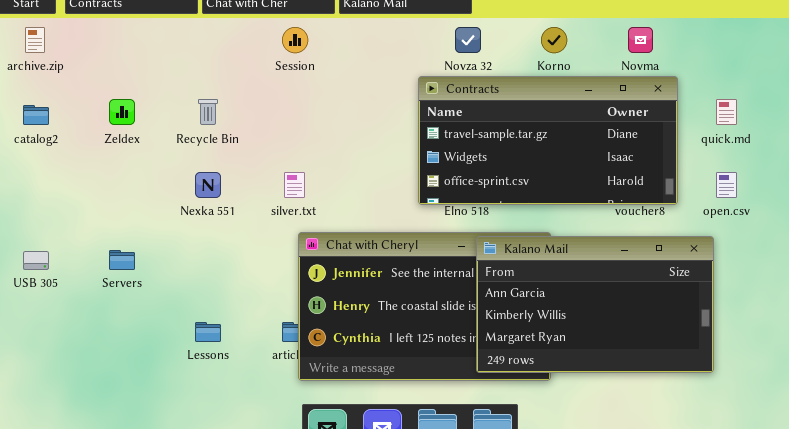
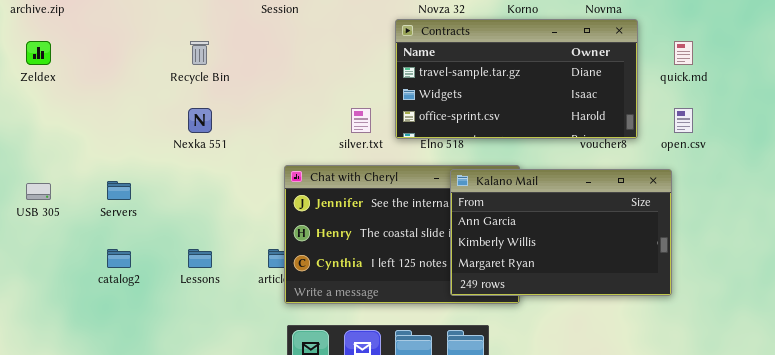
Zeldex: [109,99,135,125] -> [26,41,51,65], moved
catalog2: [23,105,49,125] -> [107,249,131,268], moved
silver.txt: [284,172,305,198] -> [351,108,371,133], moved

